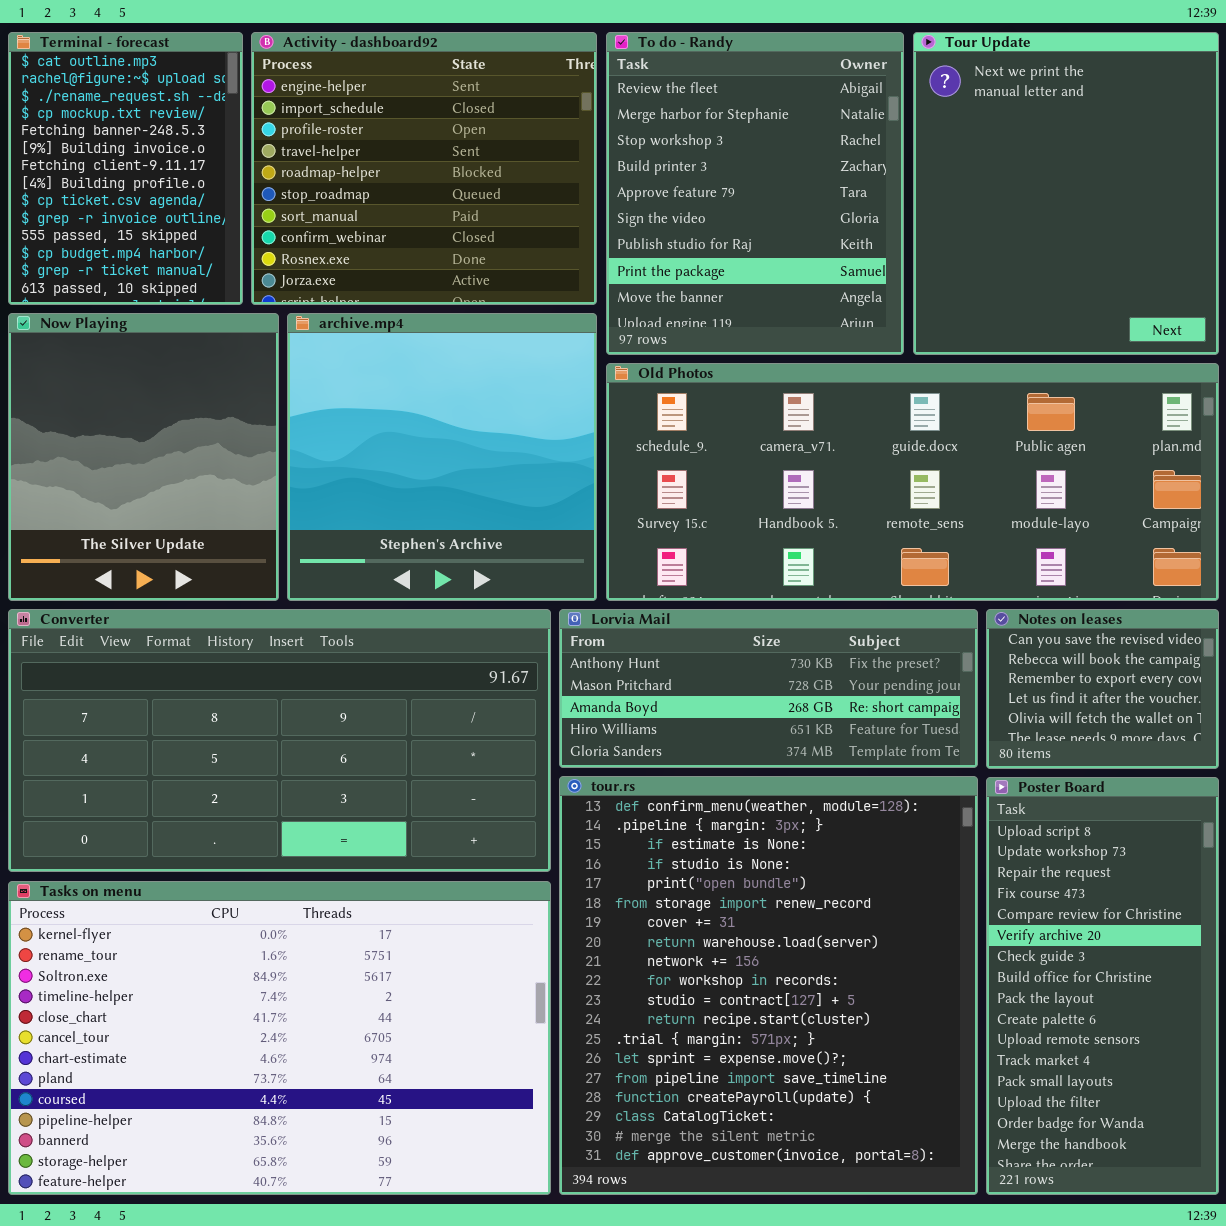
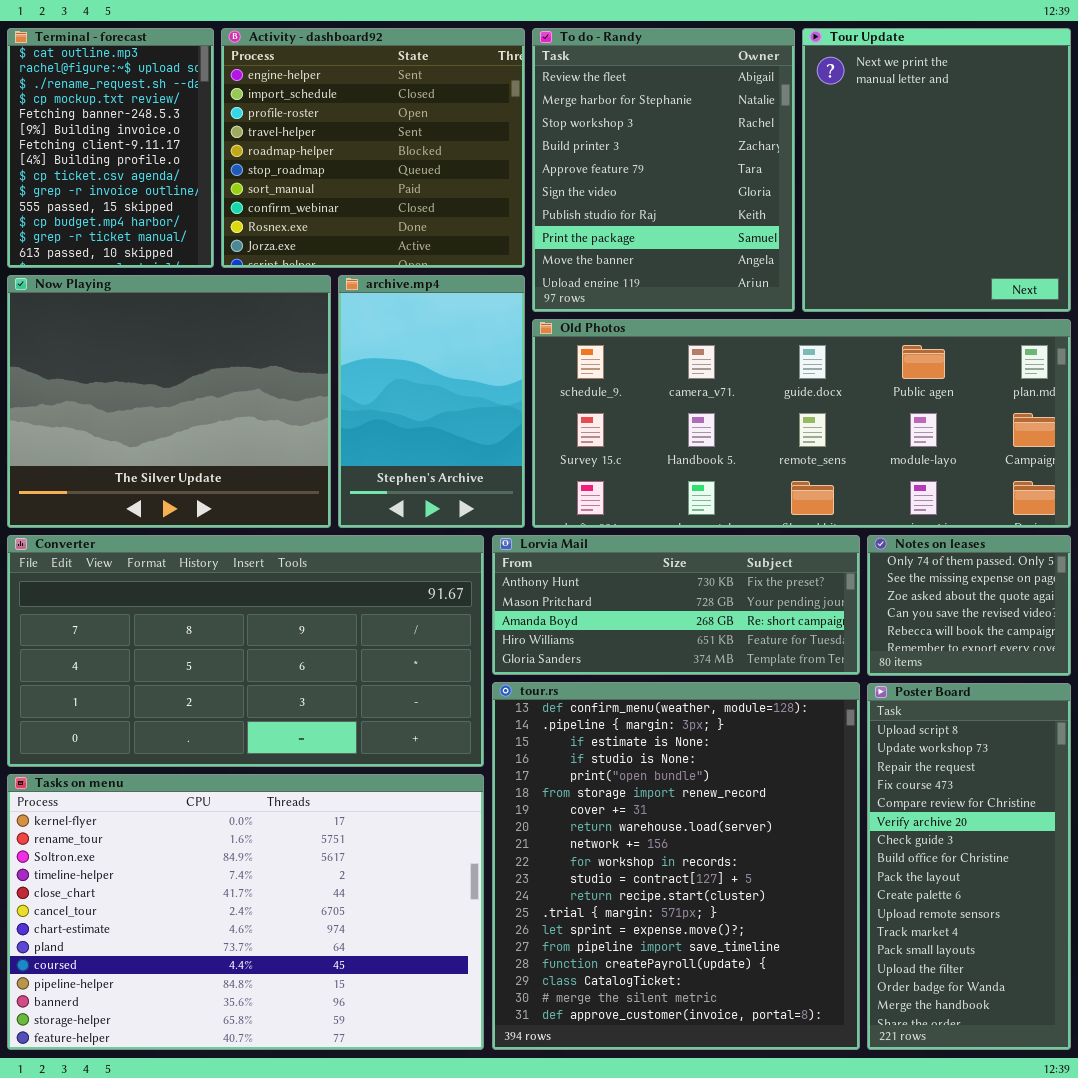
Now Playing: [8,313,279,601] -> [7,275,331,528], resized
archive.mp4: [287,313,597,601] -> [338,275,525,528], resized
Notes on leases: [986,609,1219,769] -> [867,535,1071,676], scrolled up 3 rows

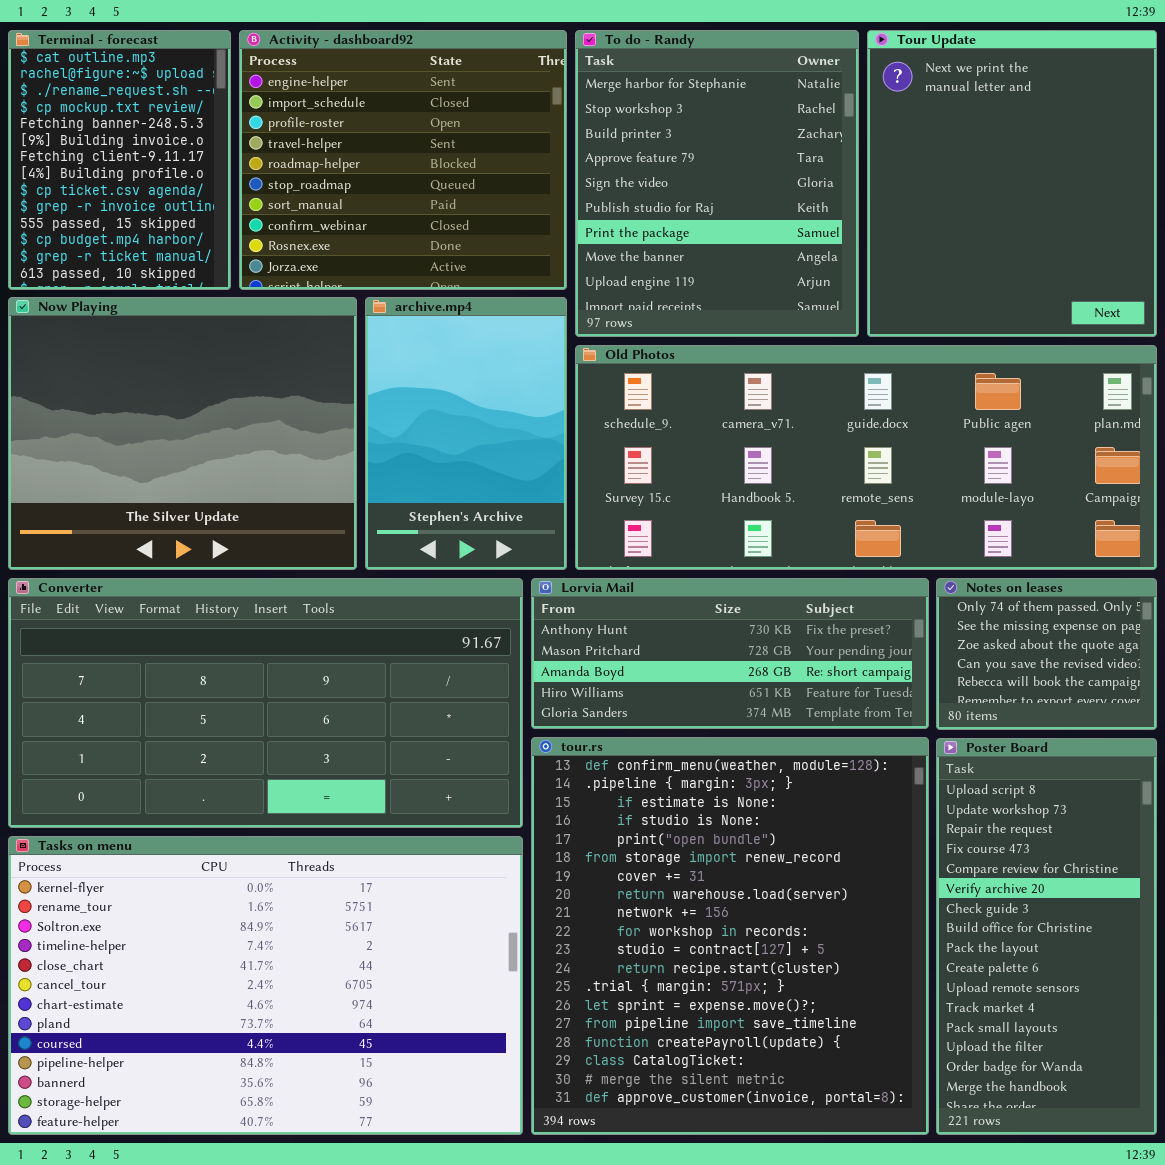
To do - Randy: [532,28,795,312] -> [575,30,859,337], scrolled down 1 row

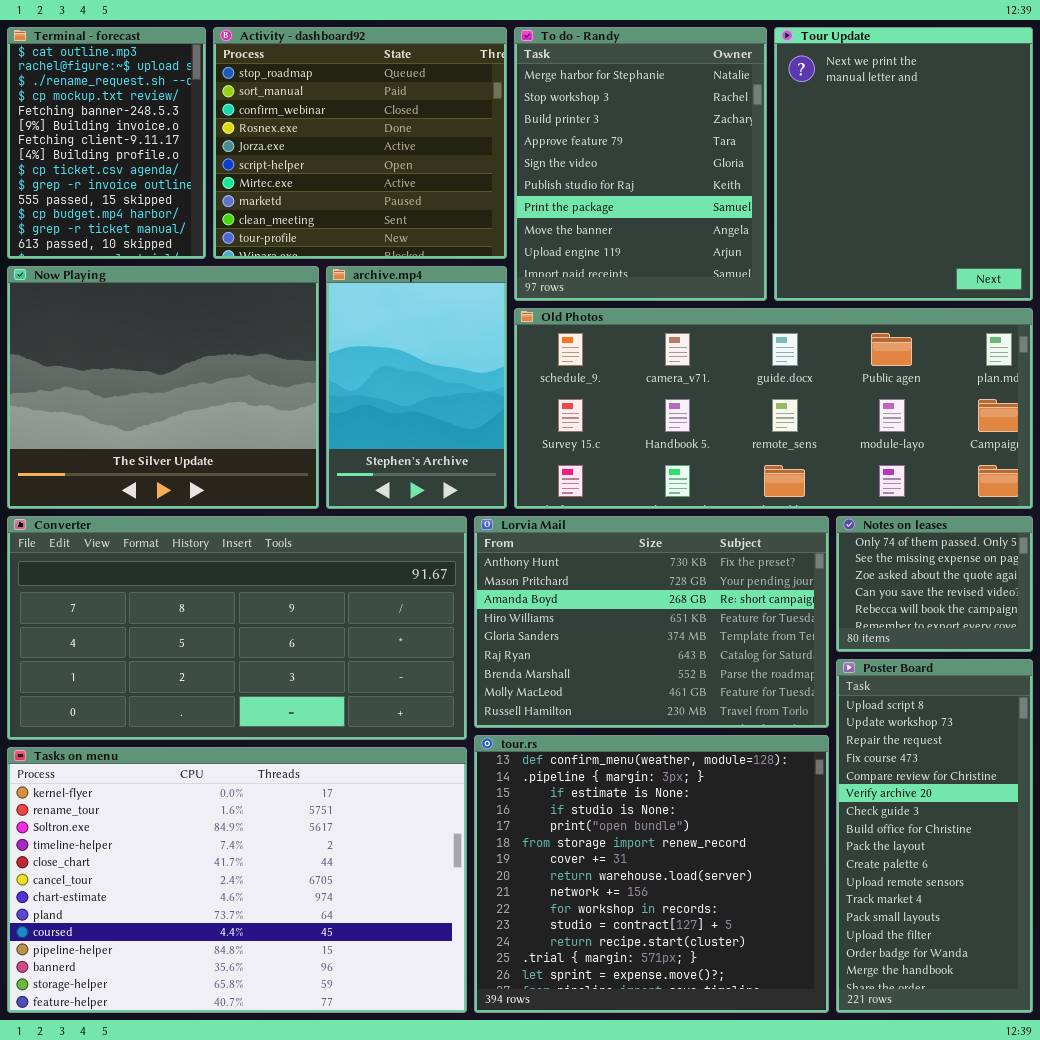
Activity - dashboard92: [239,30,567,290] -> [213,27,507,259], scrolled down 5 rows
Lorvia Mail: [531,578,929,729] -> [474,516,829,728], resized
tour.rs: [531,737,929,1135] -> [474,735,829,1013], resized

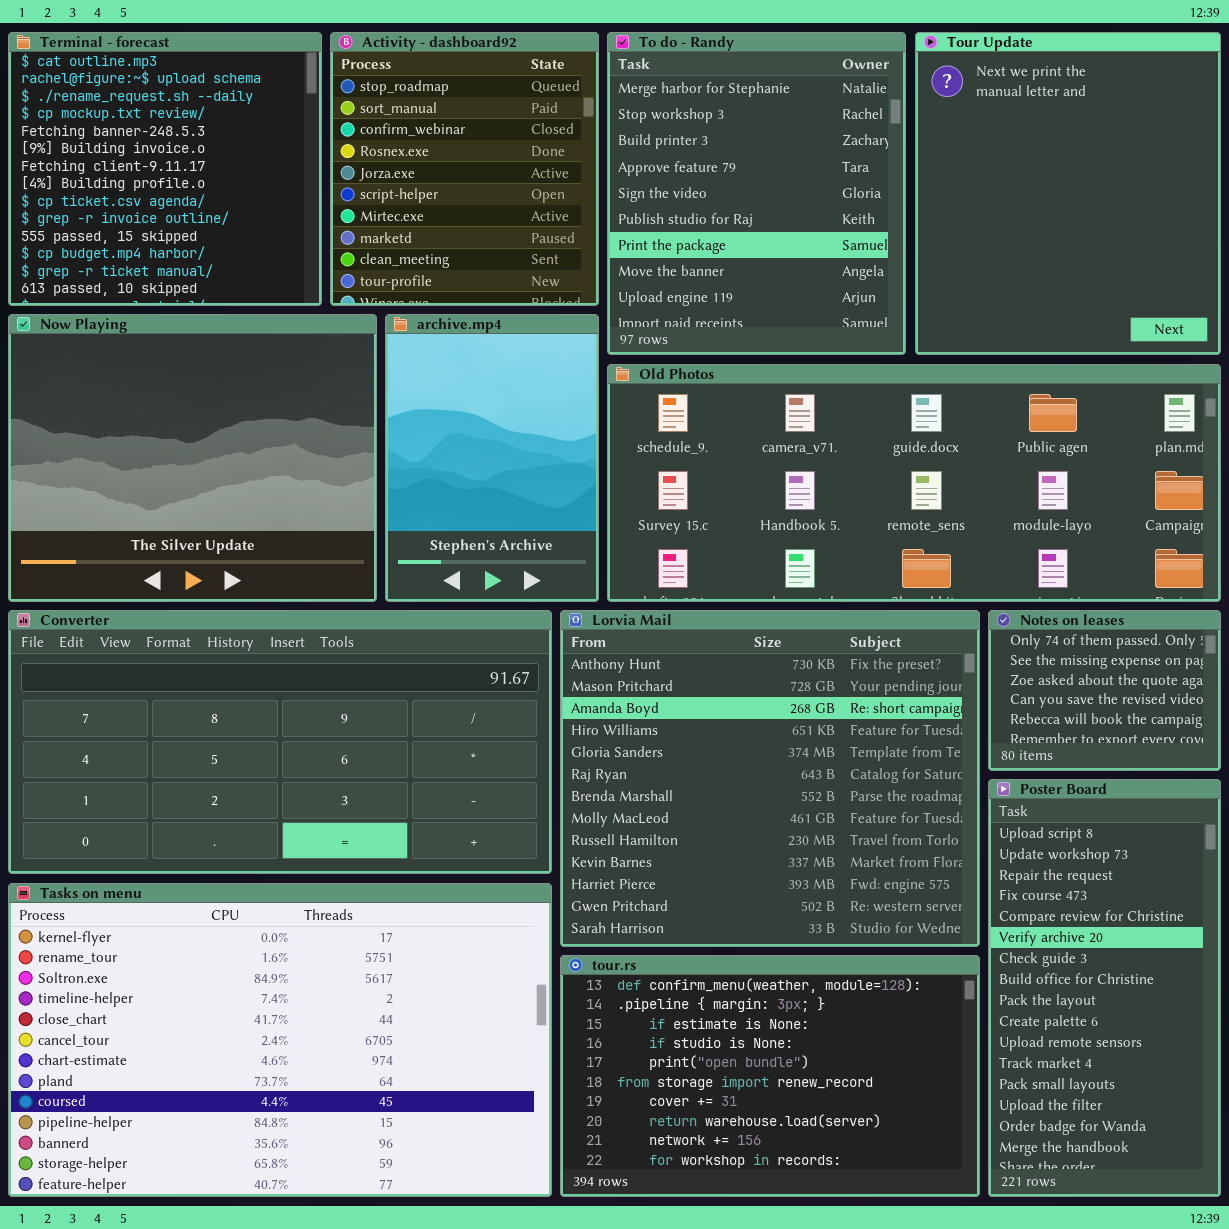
Terminal - forecast: [7,27,206,259] -> [8,32,322,306], resized
Activity - dashboard92: [213,27,507,259] -> [330,32,599,306], resized
Lorvia Mail: [474,516,829,728] -> [560,610,980,947], resized
tour.rs: [474,735,829,1013] -> [560,955,980,1197], resized

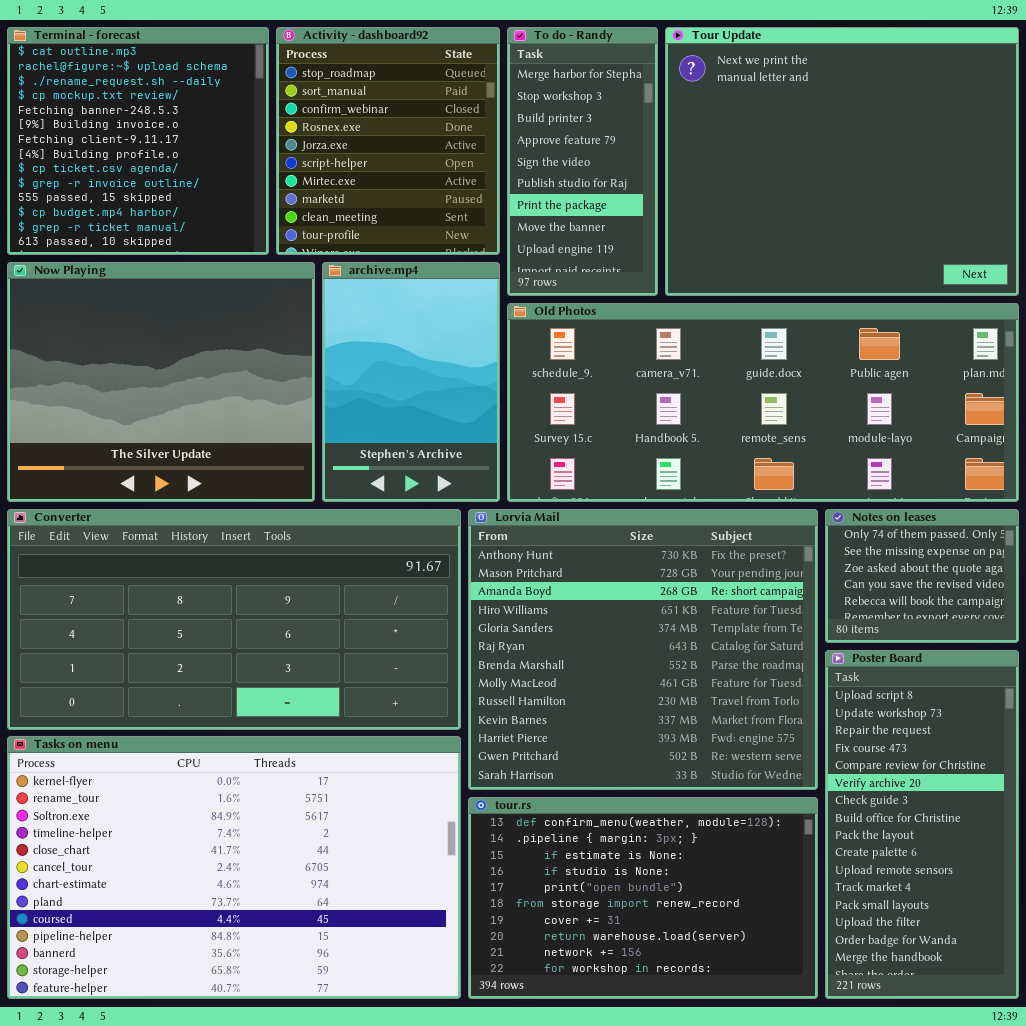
To do - Randy: [607,32,906,355] -> [507,27,658,296], resized
Tour Update: [915,32,1221,355] -> [665,27,1019,296], resized

